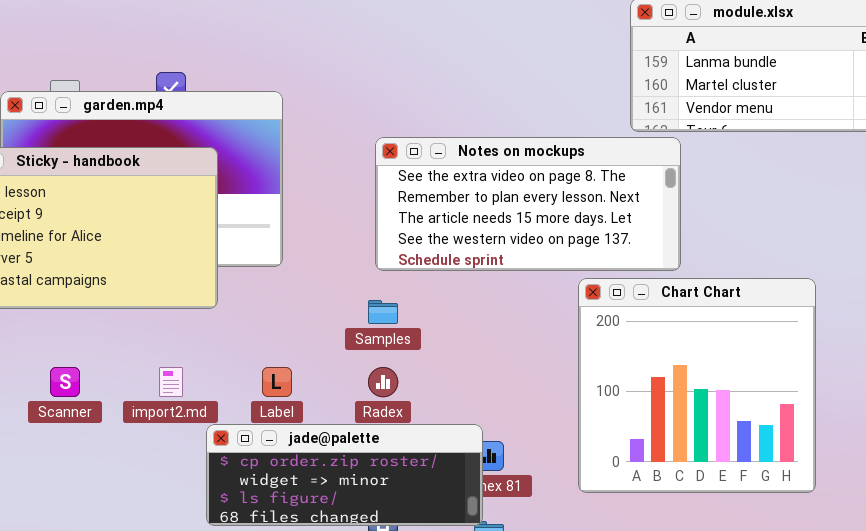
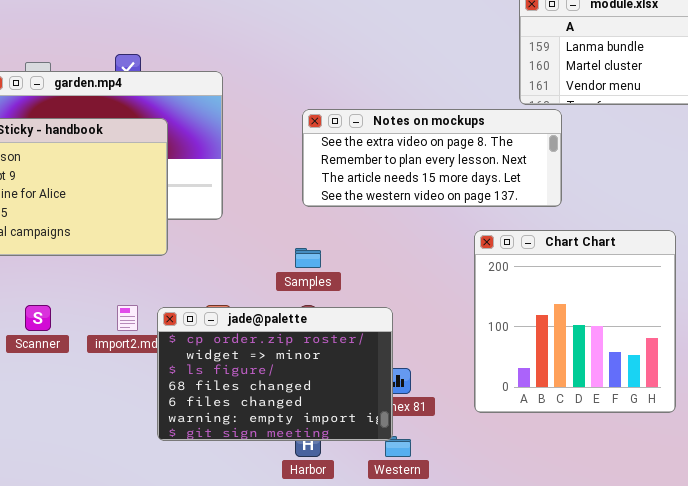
Notes on mockups: [375,137,681,271] -> [302,109,562,207], resized
jade@palette: [206,424,483,526] -> [157,307,393,441], resized

